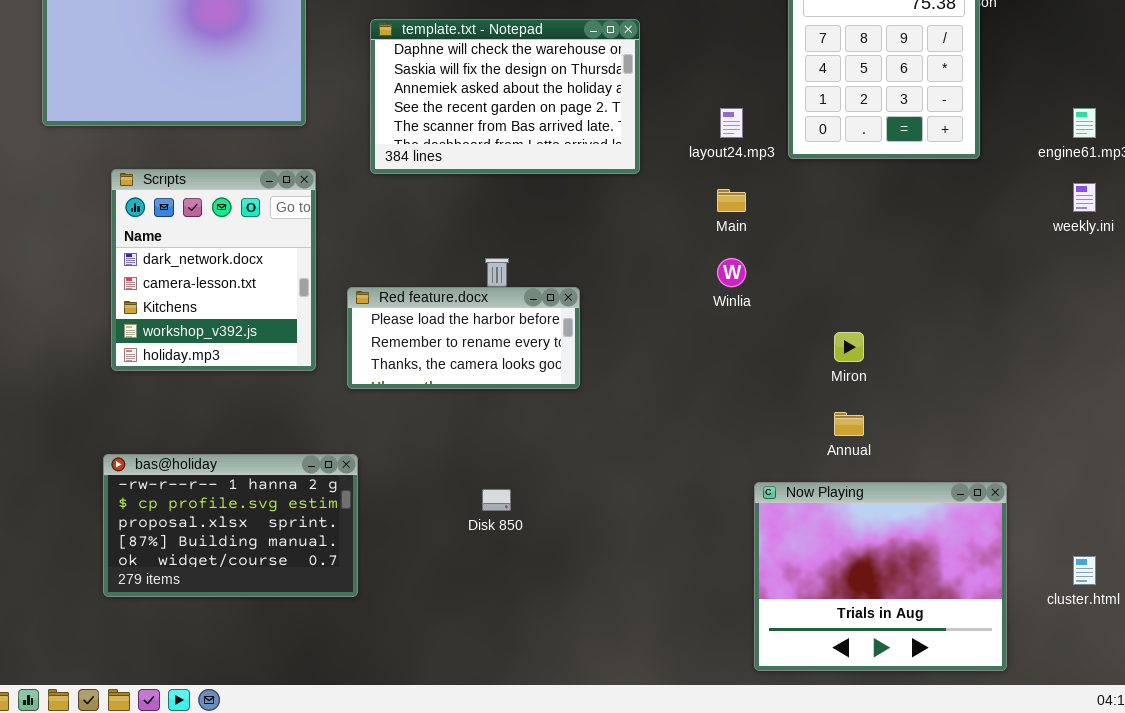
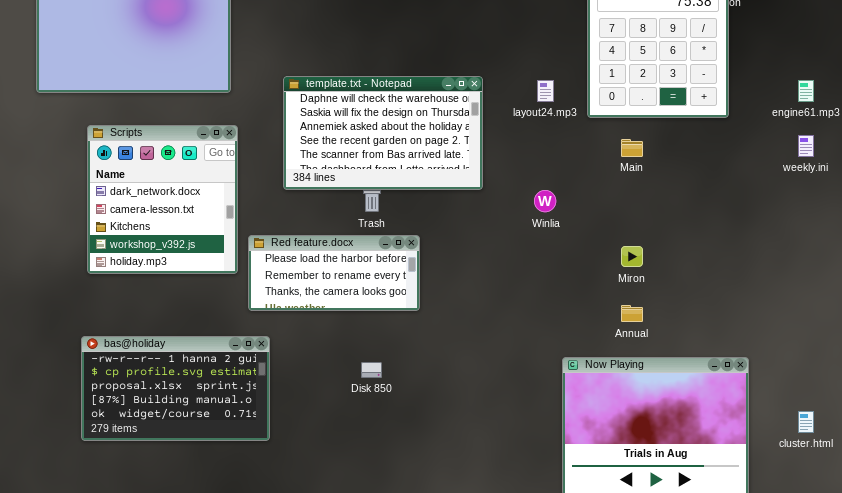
template.txt - Notepad: [370,19,640,174] -> [283,76,483,190], moved
Main: [717,189,746,212] -> [621,139,643,157], moved
Red feature.docx: [347,287,580,389] -> [248,235,420,311], moved

